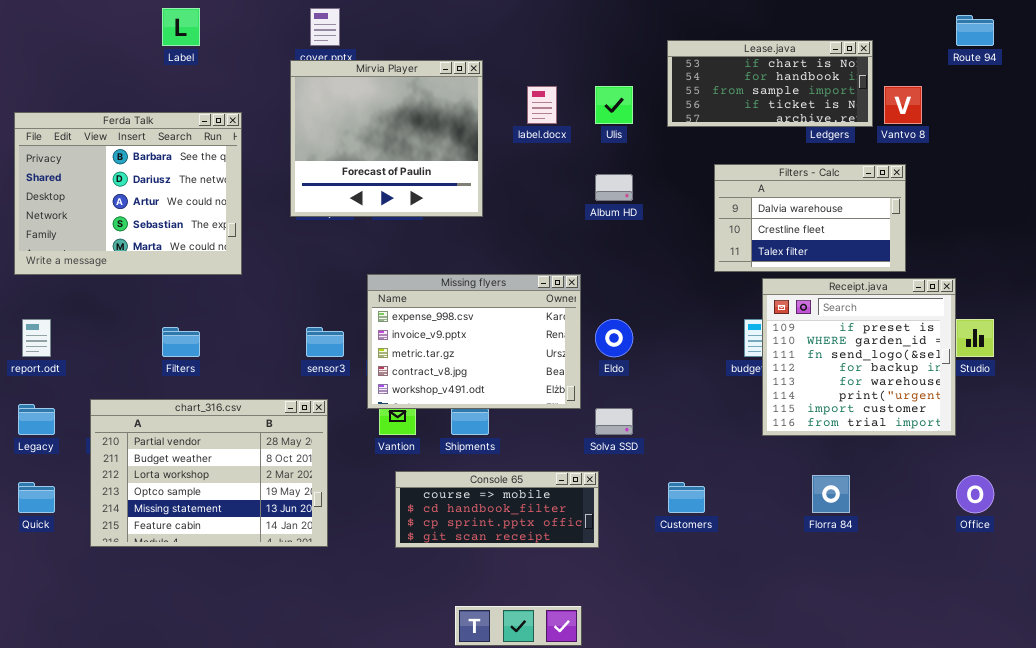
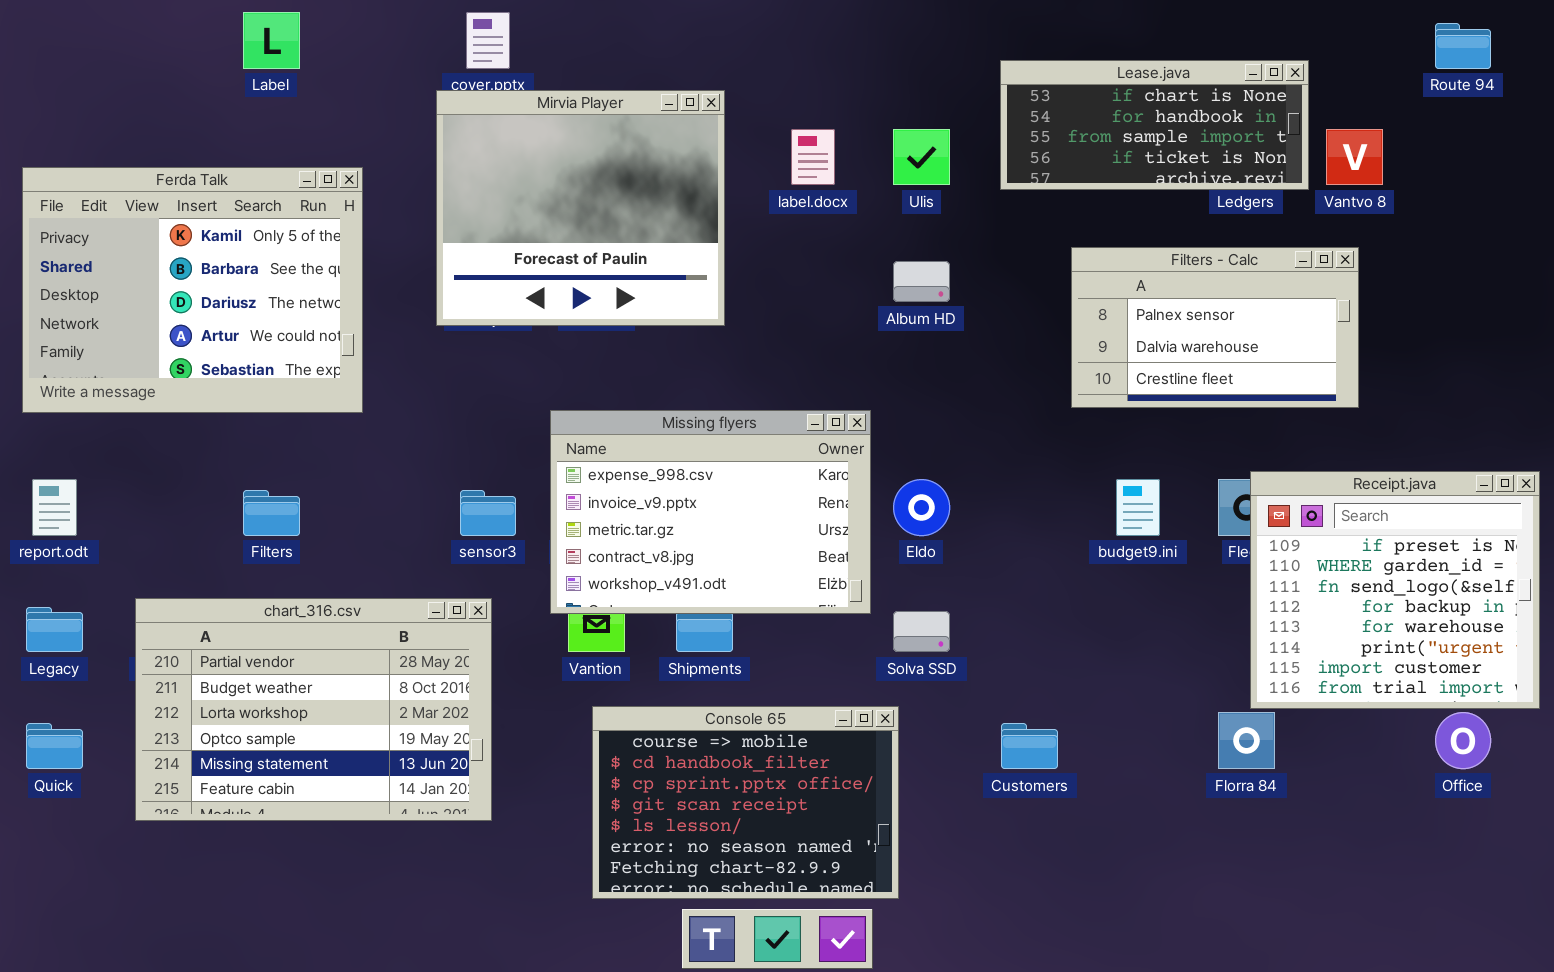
Ferda Talk: [14,112,242,275] -> [22,167,363,413], scrolled up 1 row
Filters - Calc: [714,164,906,272] -> [1071,247,1359,408], scrolled up 1 row
Receipt.java: [762,278,956,436] -> [1250,471,1540,709], moved
Console 65: [395,471,599,548] -> [592,706,899,899], resized

